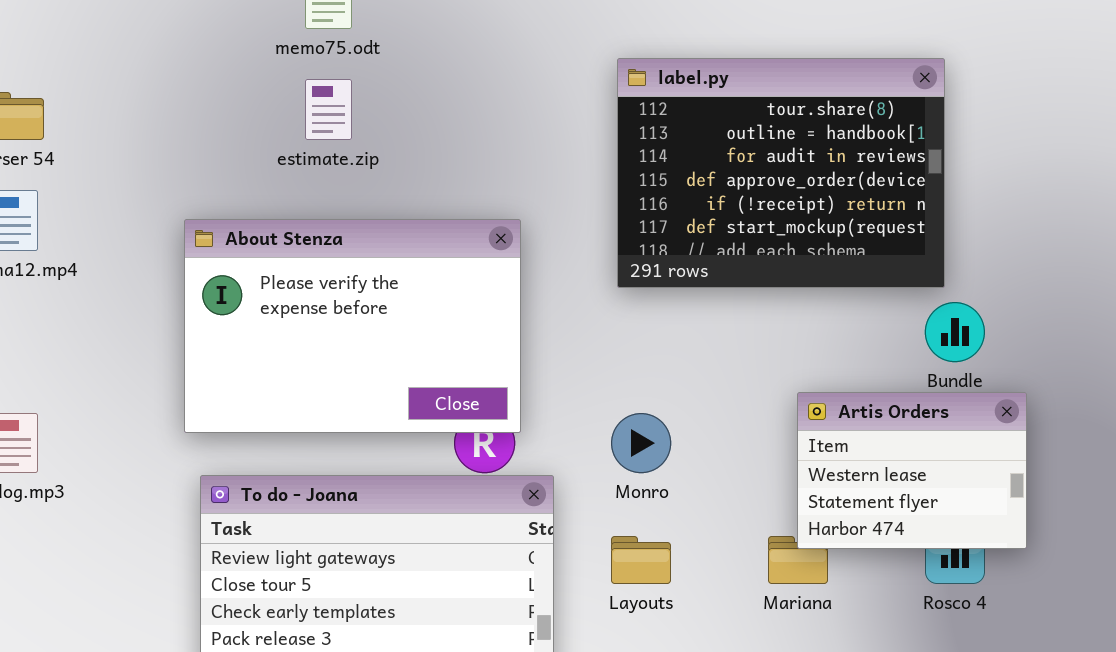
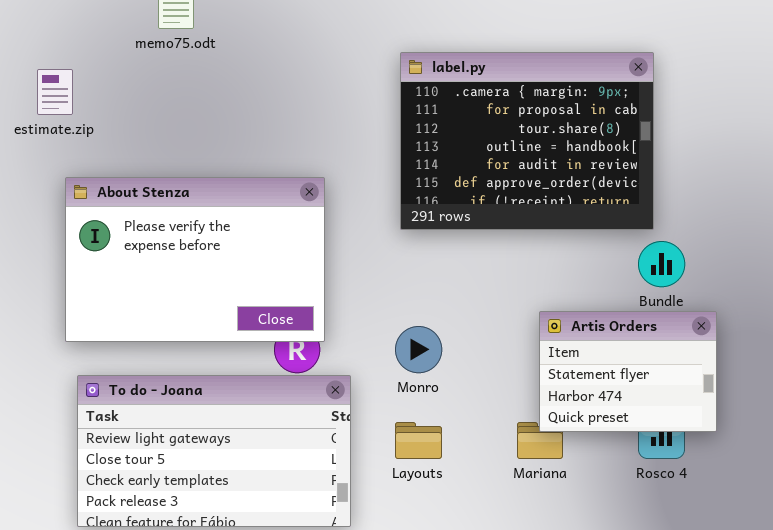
label.py: [617,58,945,288] -> [400,52,654,230], scrolled up 2 rows
estimate.zip: [305,79,352,140] -> [37,69,73,115], moved
Artis Orders: [797,392,1027,549] -> [539,311,717,432], scrolled down 1 row

